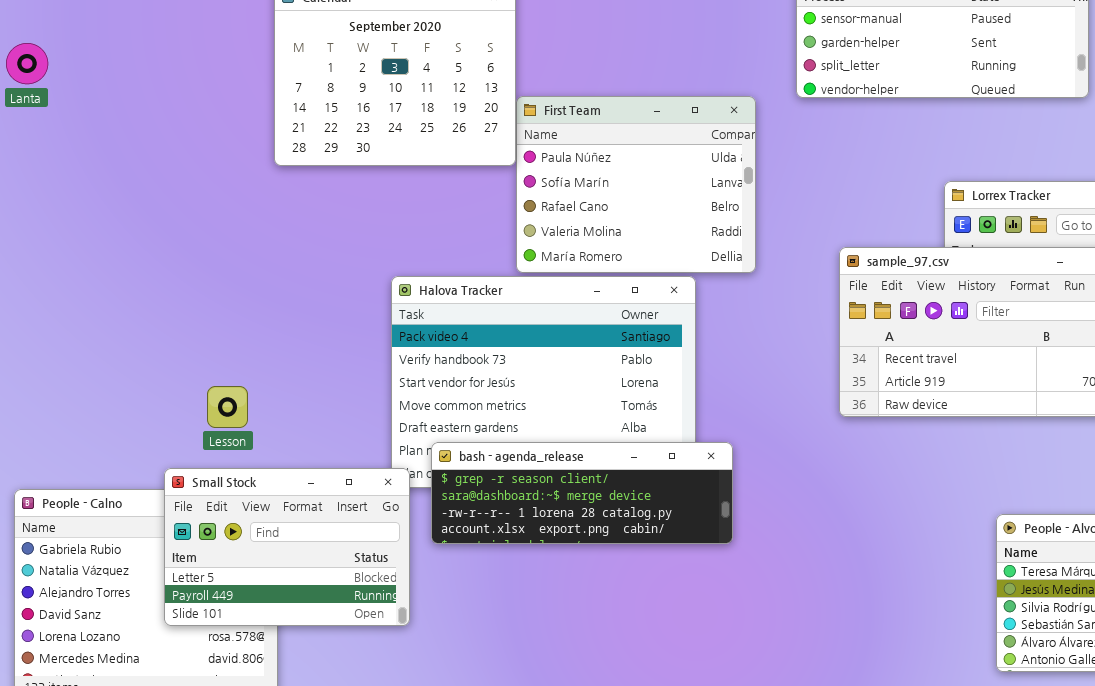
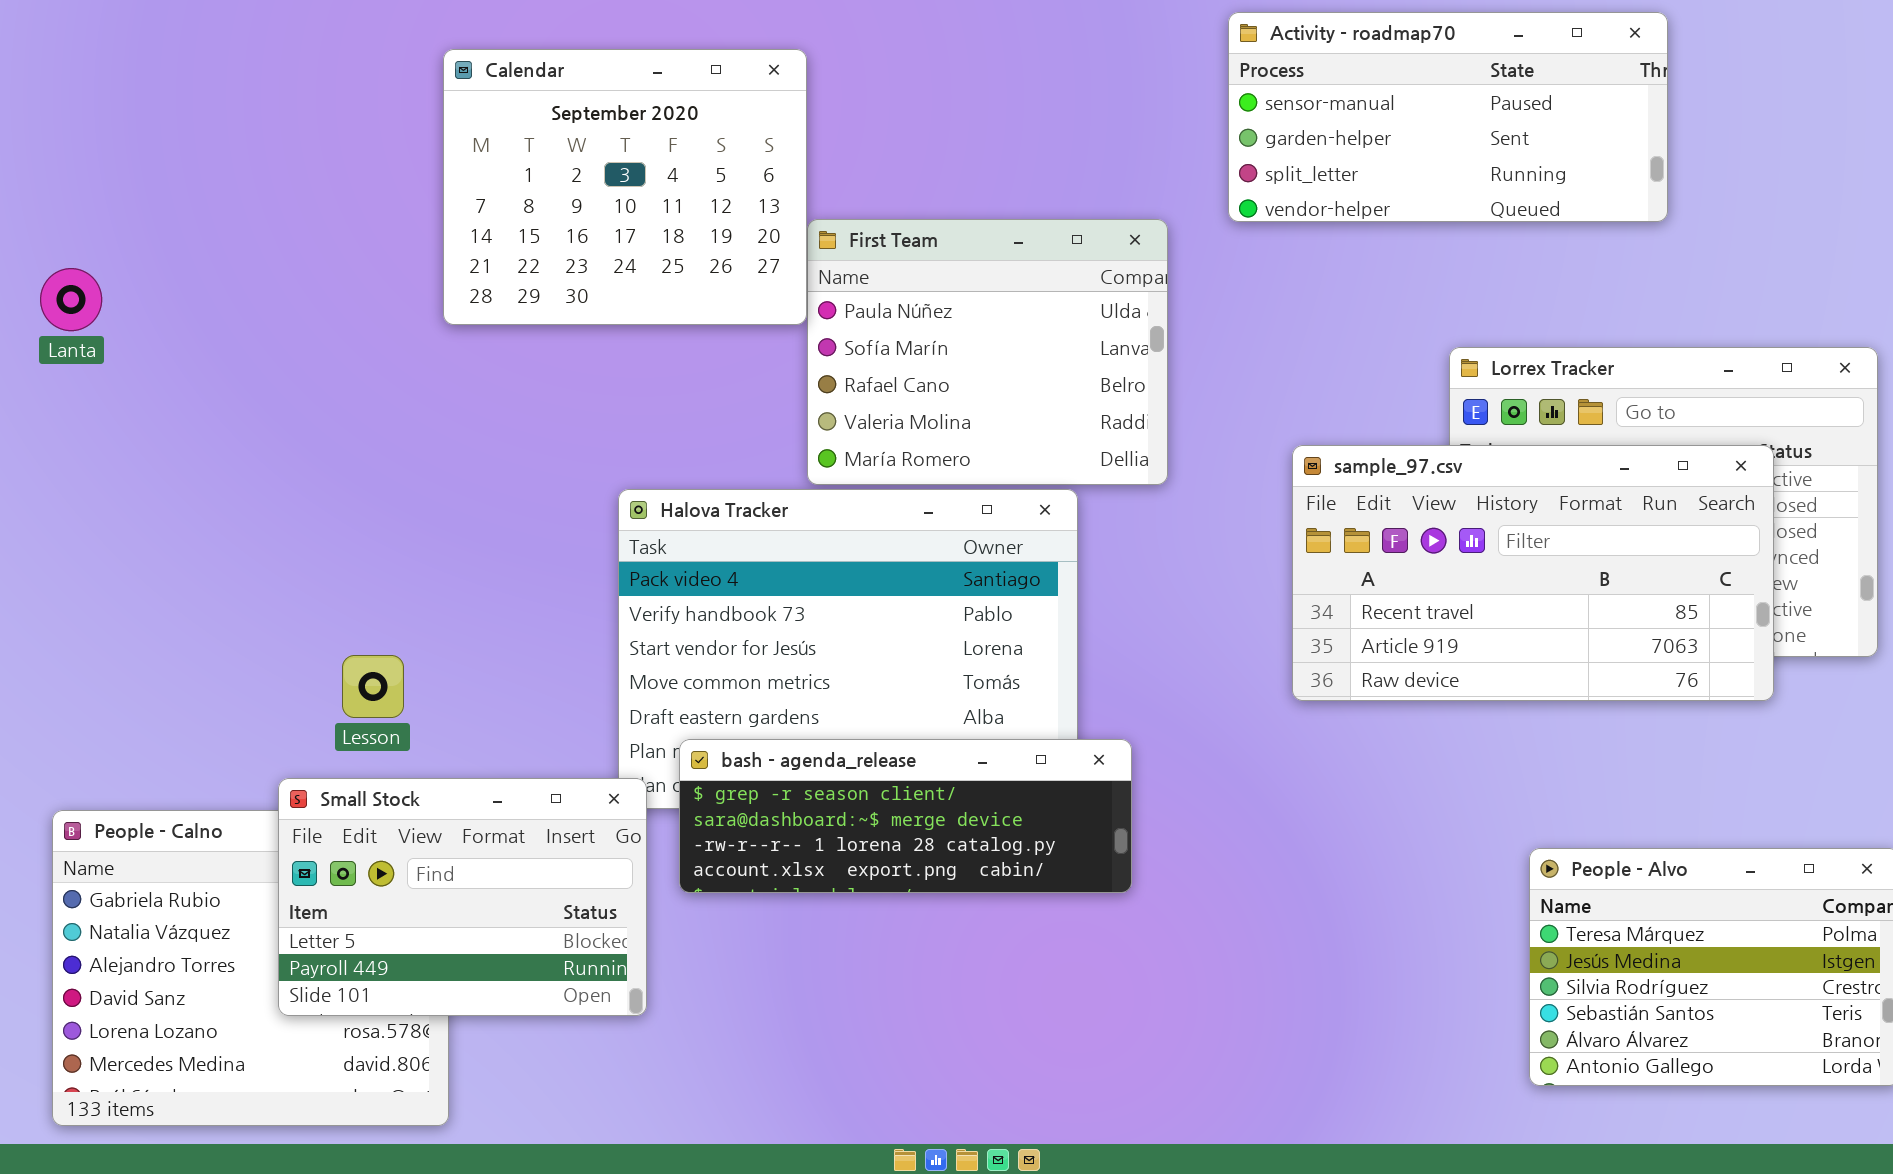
Lanta: [6,43,48,84] -> [40,268,102,331], moved

